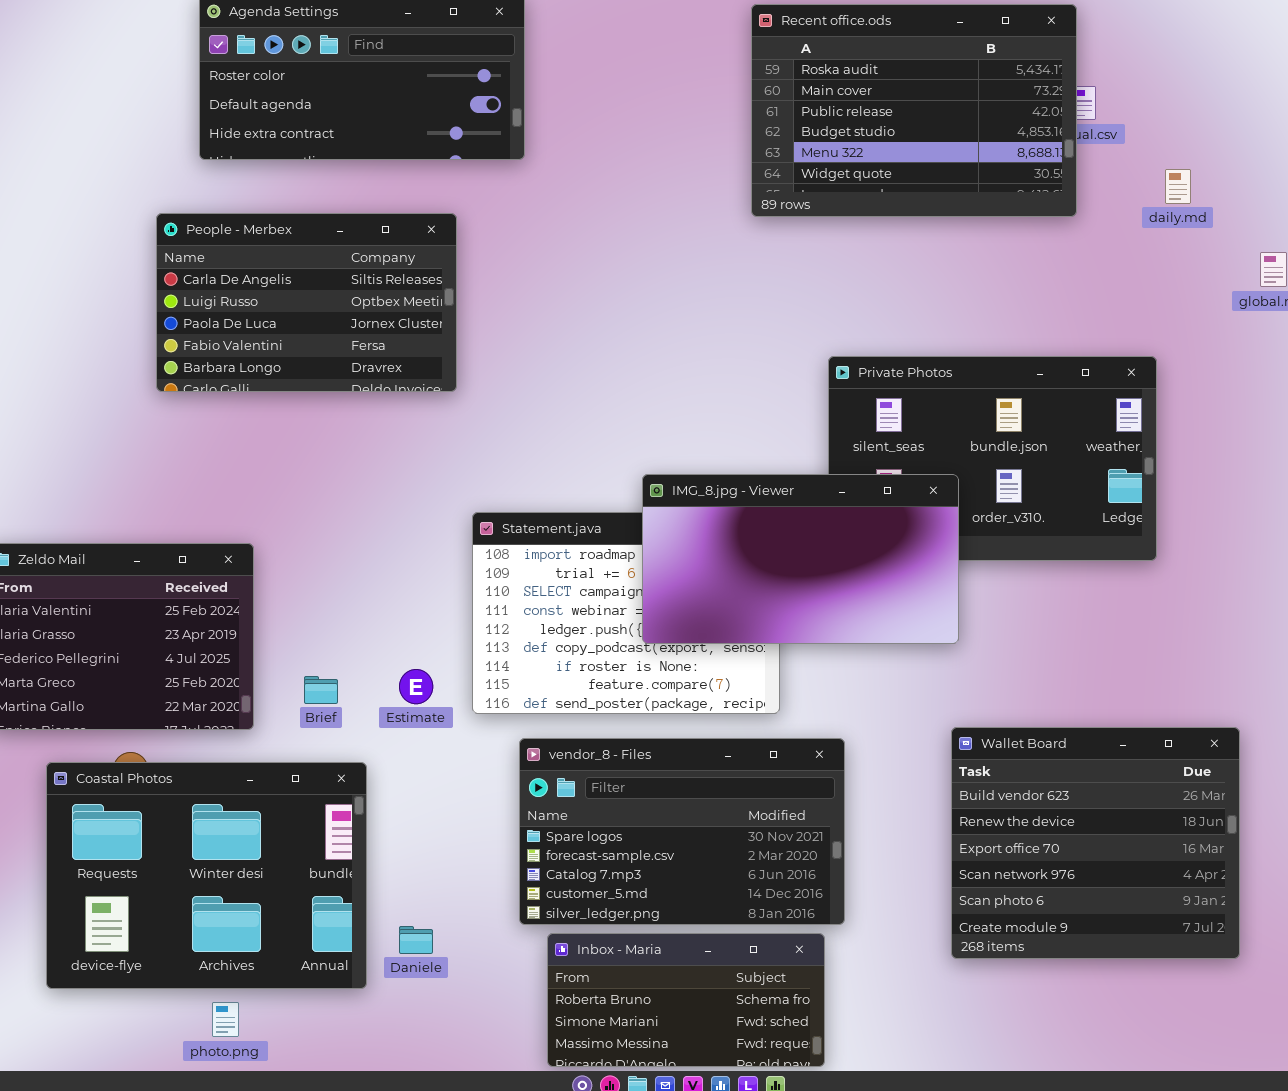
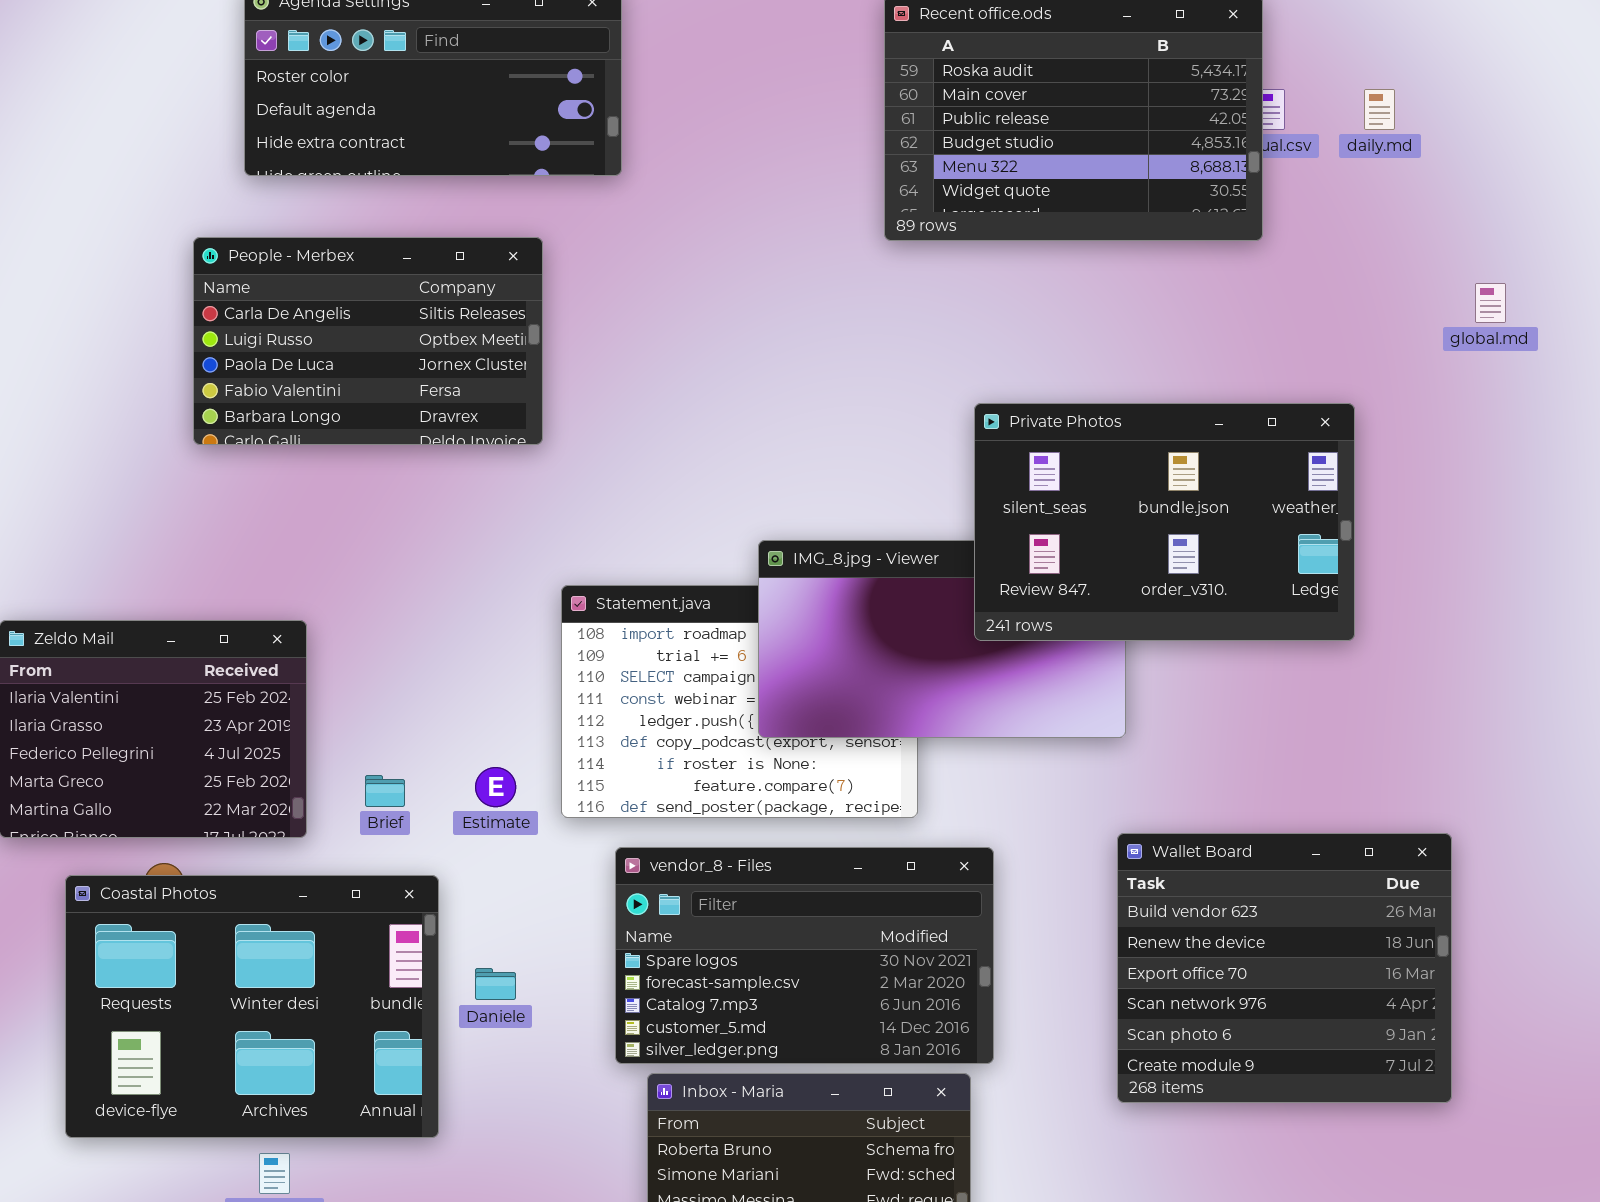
daily.md: [1165,169,1191,204] -> [1364,89,1395,130], moved
Private Photos: [828,356,1157,561] -> [974,403,1355,641], raised
Daniele: [399,926,433,954] -> [475,968,516,1000], moved

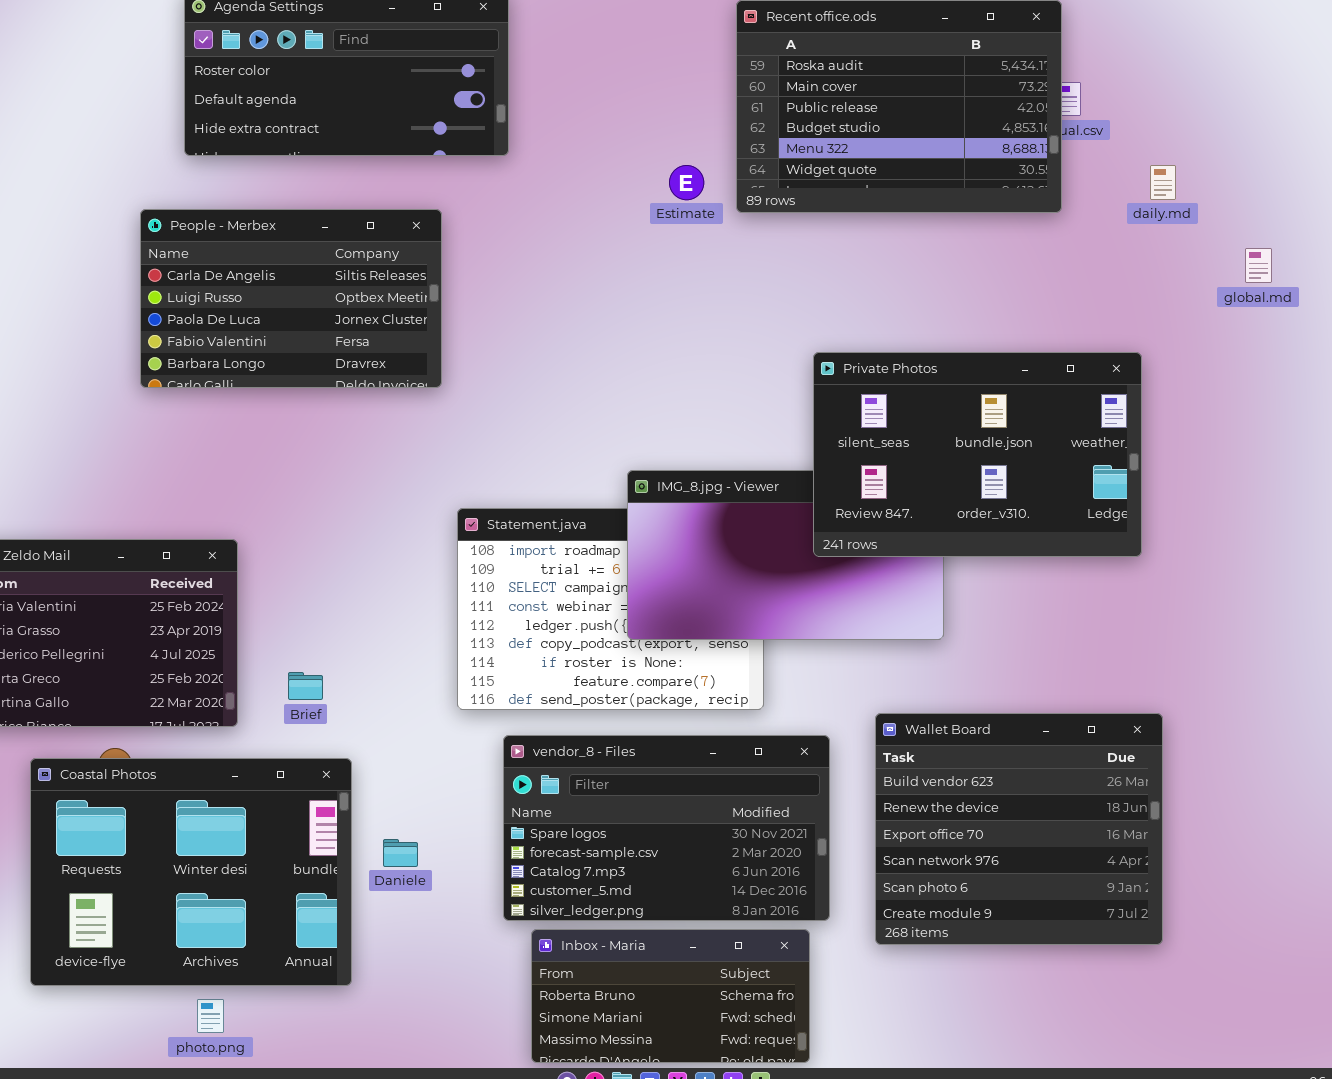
daily.md: [1364,89,1395,130] -> [1150,165,1176,200], moved
Estimate: [475,767,516,807] -> [669,165,704,200], moved
Wallet Board: [1117,833,1452,1103] -> [875,713,1163,945], moved

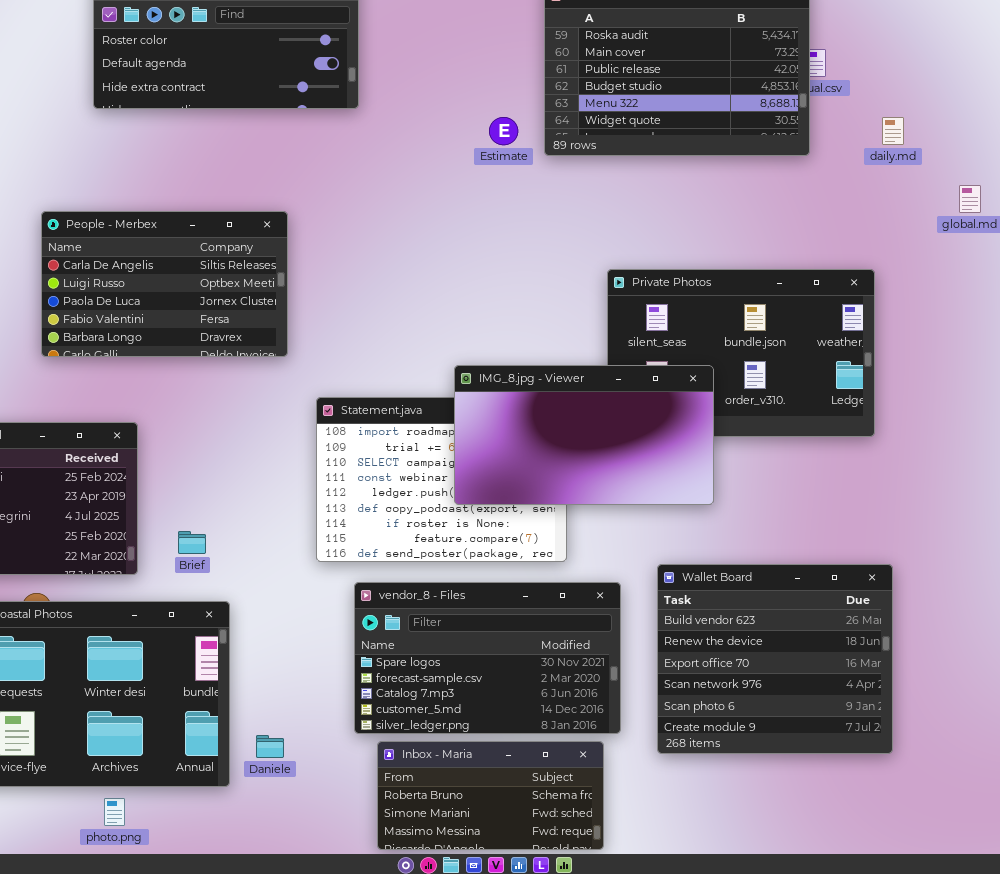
People - Merbex: [140,209,442,388] -> [41,211,288,357], moved
IMG_8.jpg - Viewer: [627,470,944,640] -> [454,365,714,505], raised
Daniele: [383,839,418,867] -> [256,735,284,758], moved

